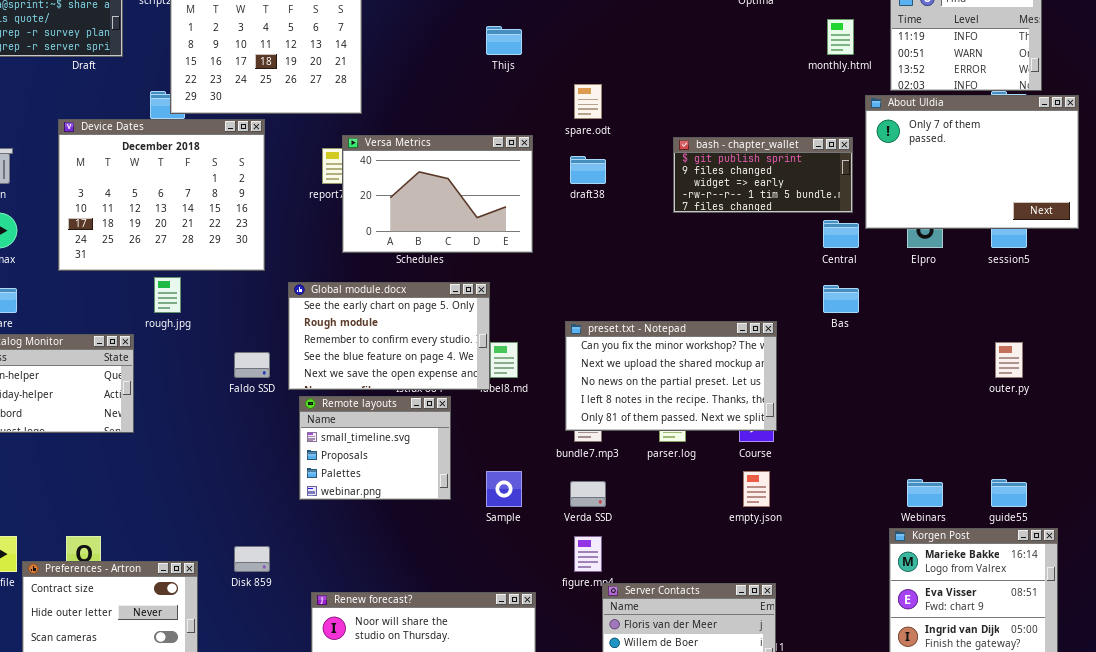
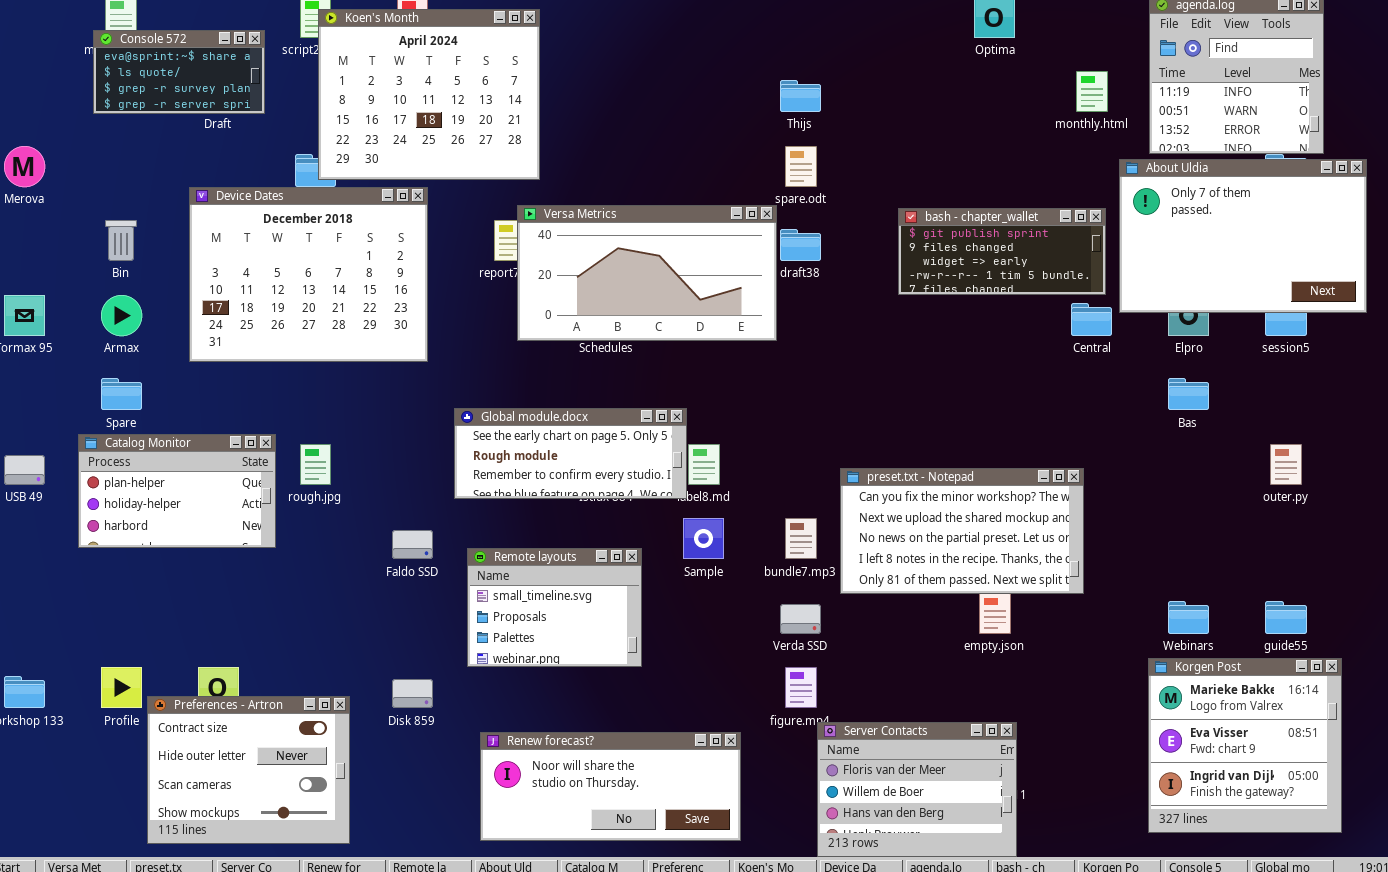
Thijs: [486,26,522,55] -> [780,80,821,112], moved
Versa Metrics: [342,135,533,253] -> [517,205,777,341], resized
rough.jpg: [154,277,181,313] -> [300,444,331,485], moved
Global module.docx: [288,282,490,390] -> [454,408,687,499], resized
Bas: [823,285,859,313] -> [1168,378,1209,410], moved
preset.txt - Notepad: [565,321,777,431] -> [840,468,1084,594], moved
Faldo SSD: [234,352,270,378] -> [392,530,433,559], moved
Remote layouts: [299,396,451,500] -> [467,548,642,667], moved
Sample: [486,471,522,507] -> [683,518,724,559], moved

